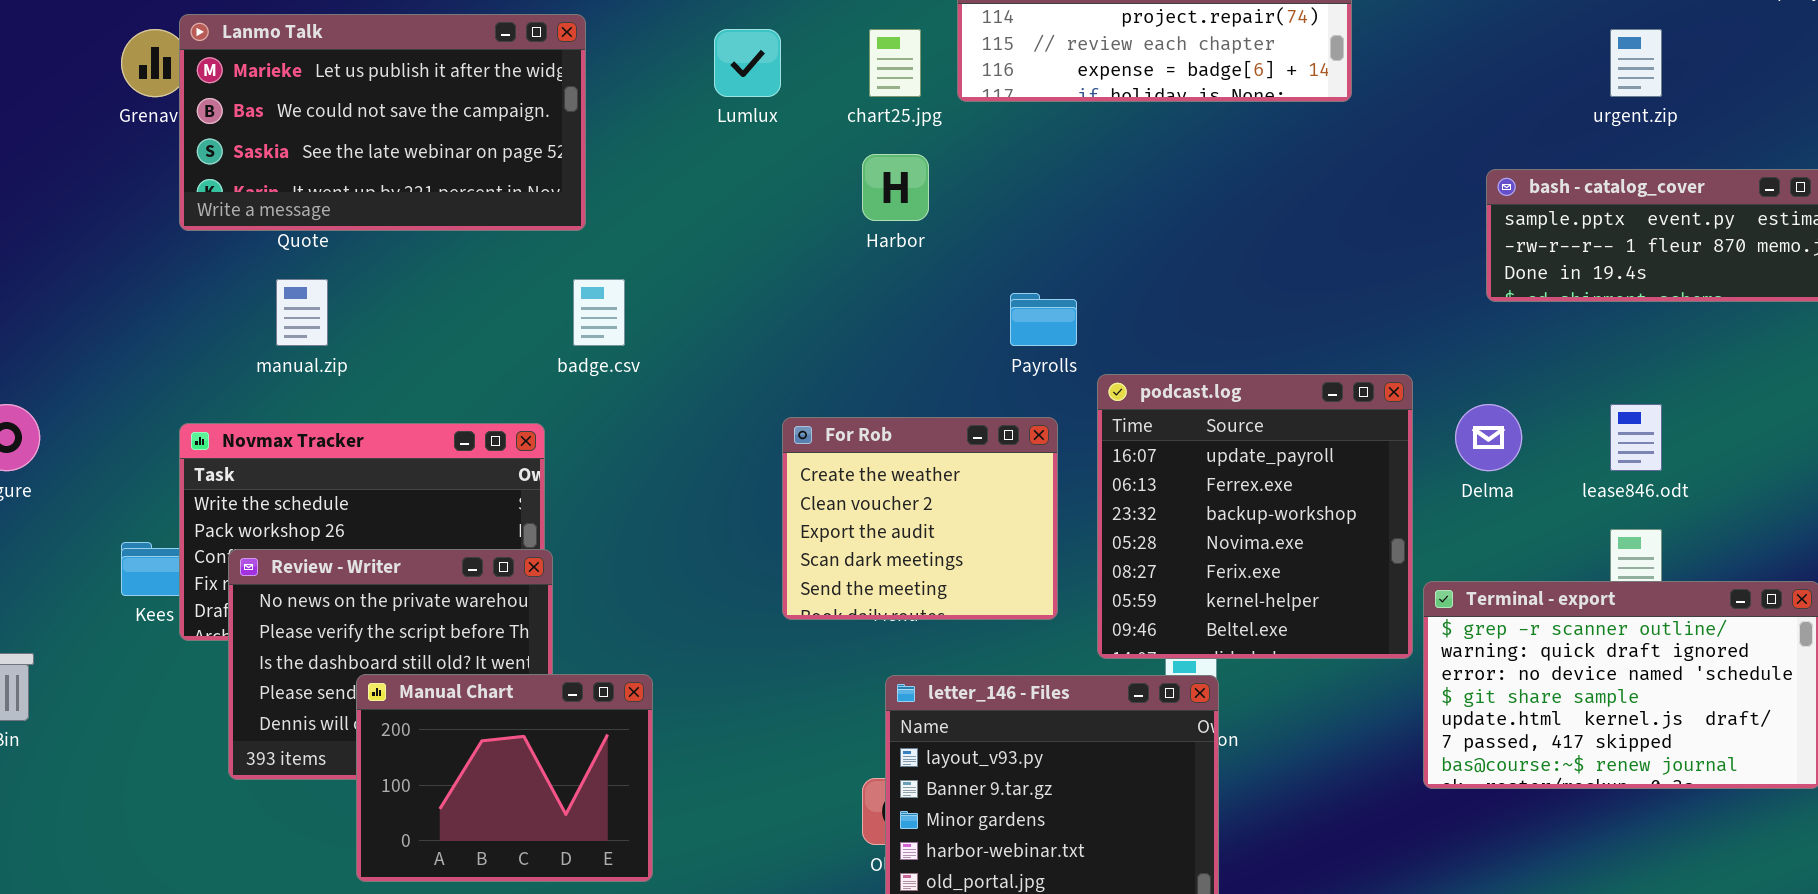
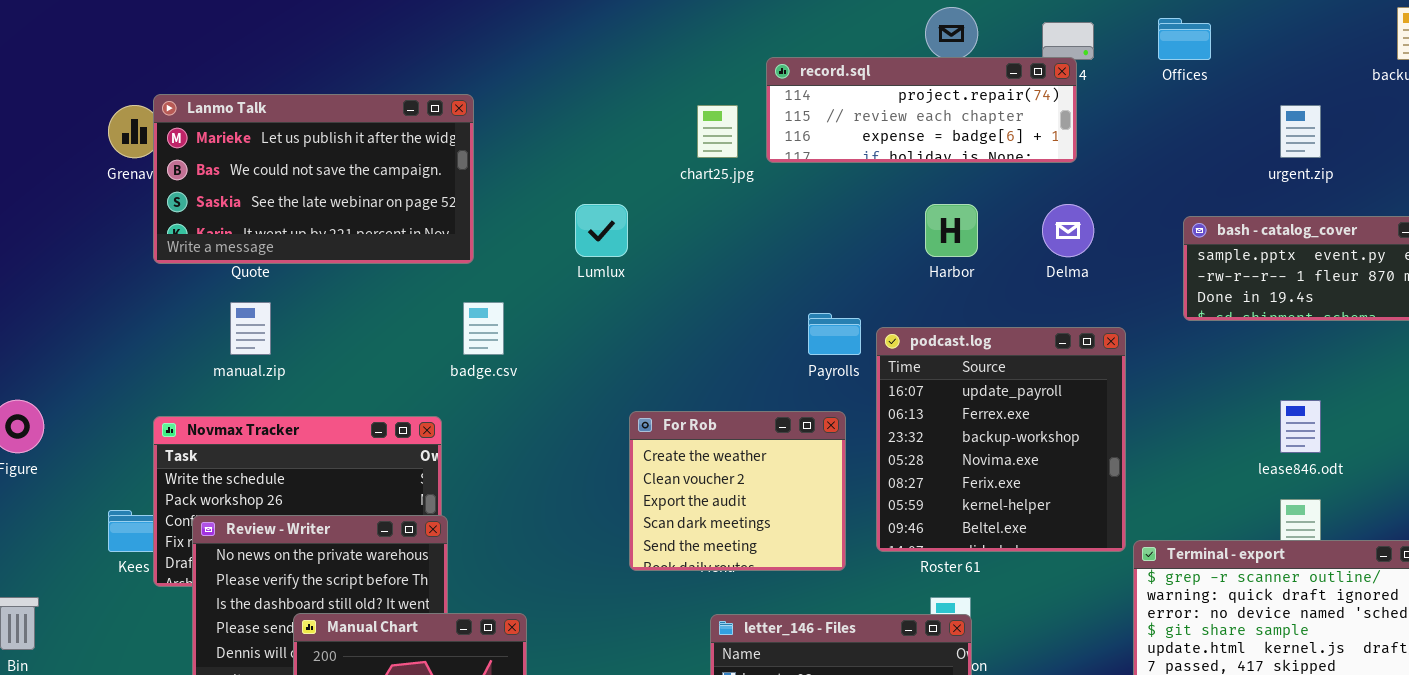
Lumlux: [714,29,781,97] -> [575,204,628,257], moved
Harbor: [862,154,929,221] -> [925,204,978,257], moved
podcast.log: [1097,374,1413,659] -> [876,327,1126,552], moved
Delma: [1455,404,1522,471] -> [1042,204,1094,257], moved

